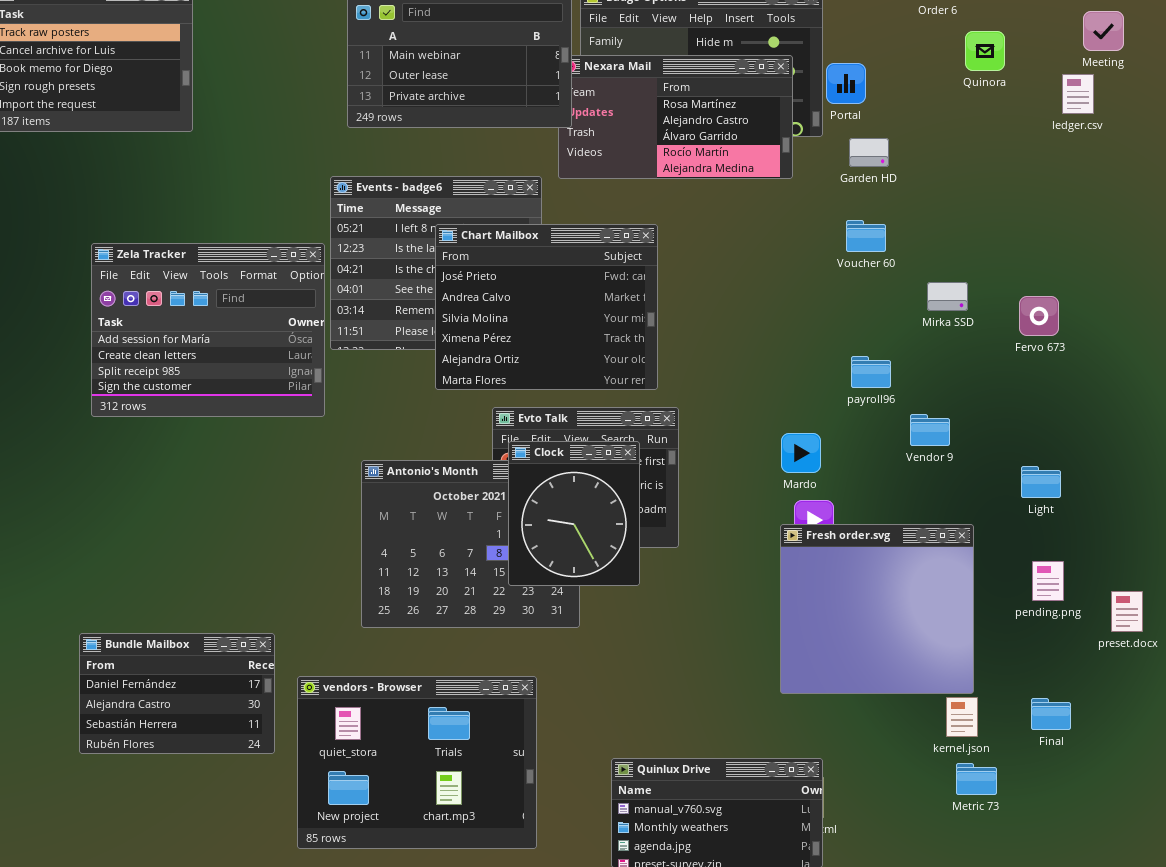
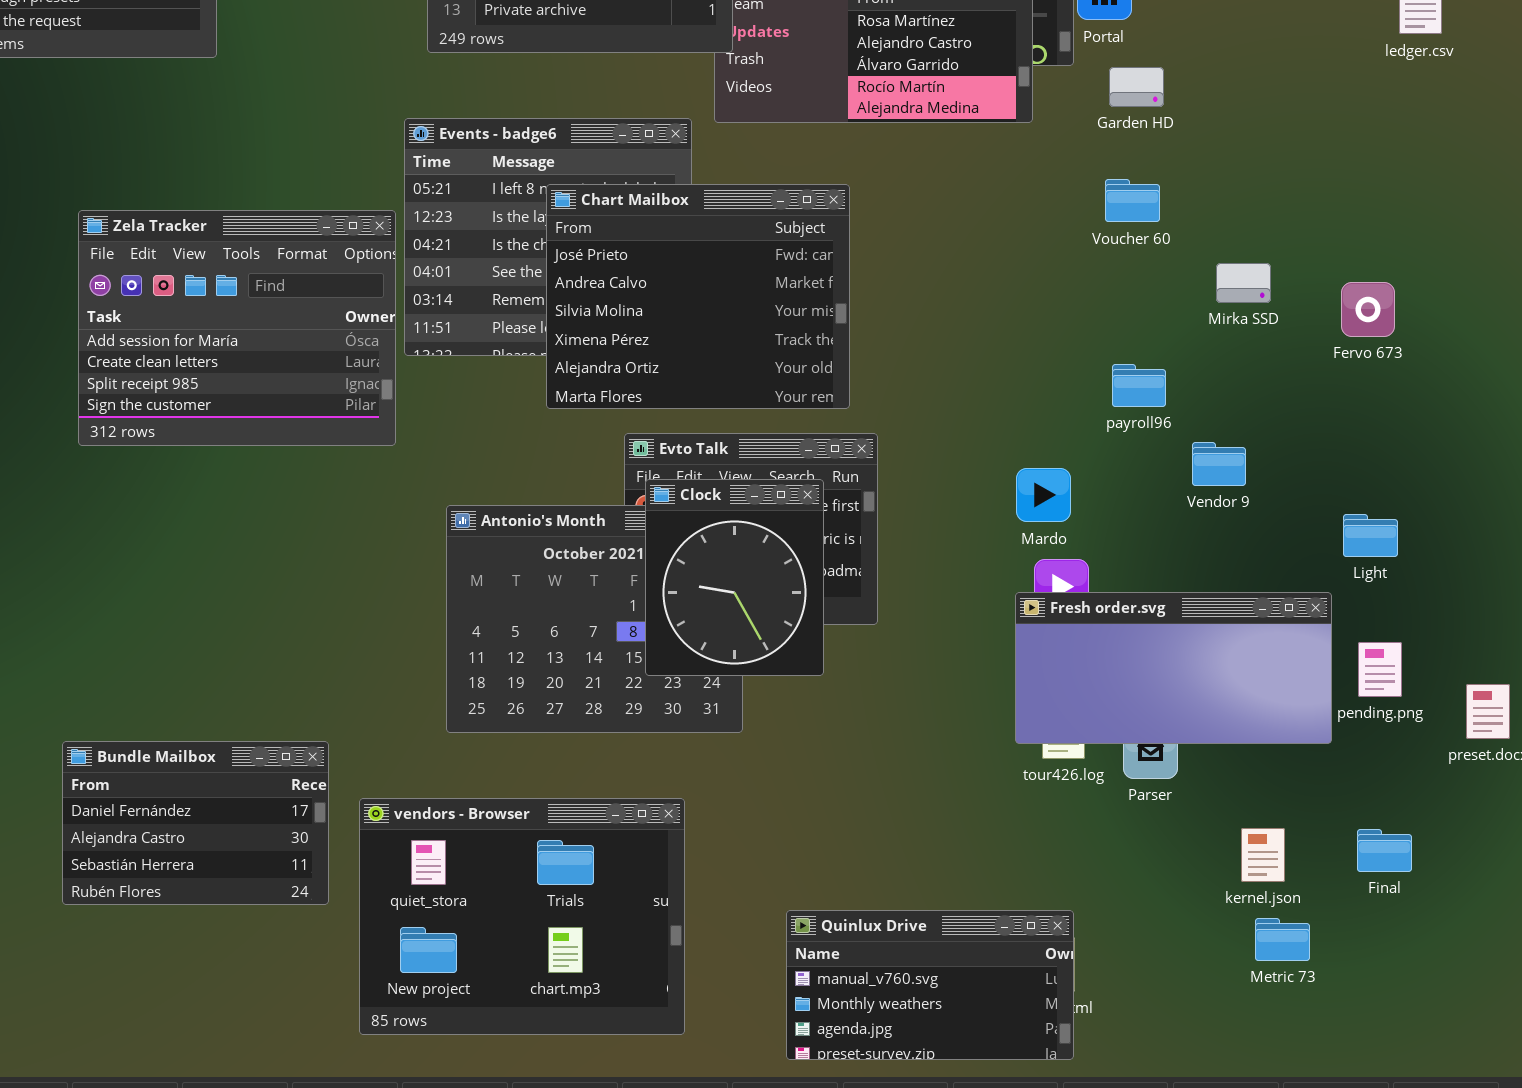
Fresh order.svg: [780,524,974,694] -> [1015,592,1332,744], resized

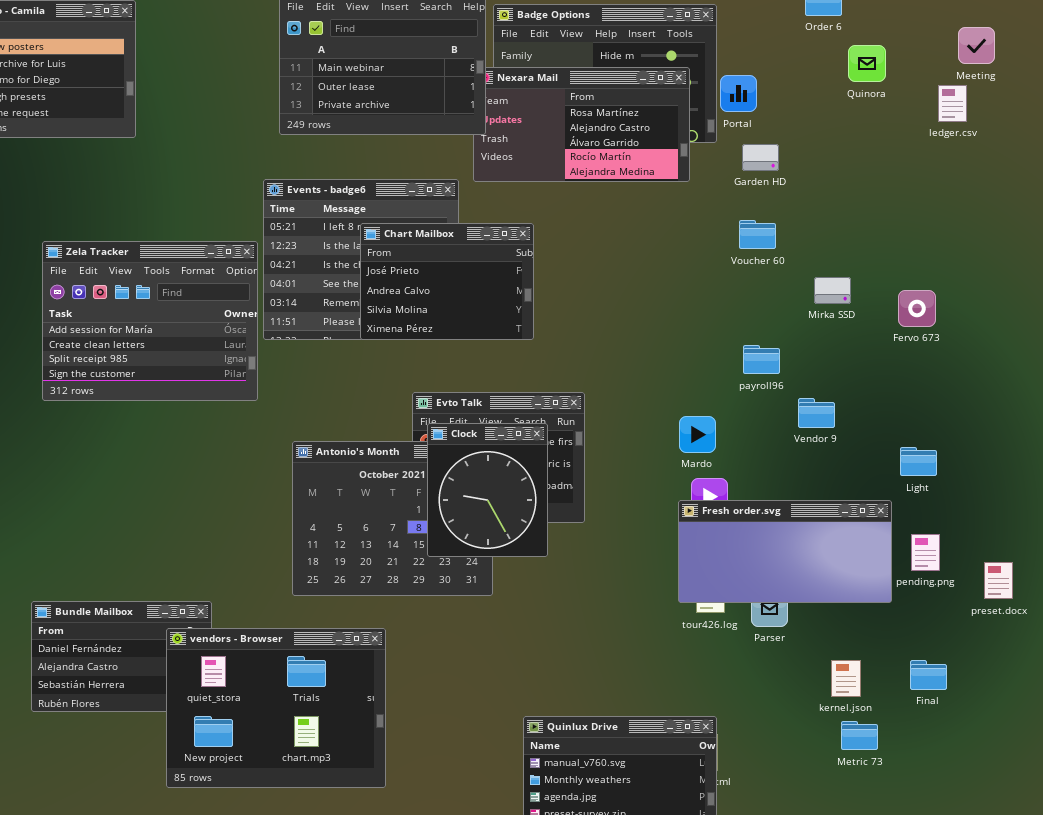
Chart Mailbox: [546,184,850,409] -> [360,223,534,340], resized
vendors - Browser: [359,798,685,1035] -> [166,628,386,788], moved

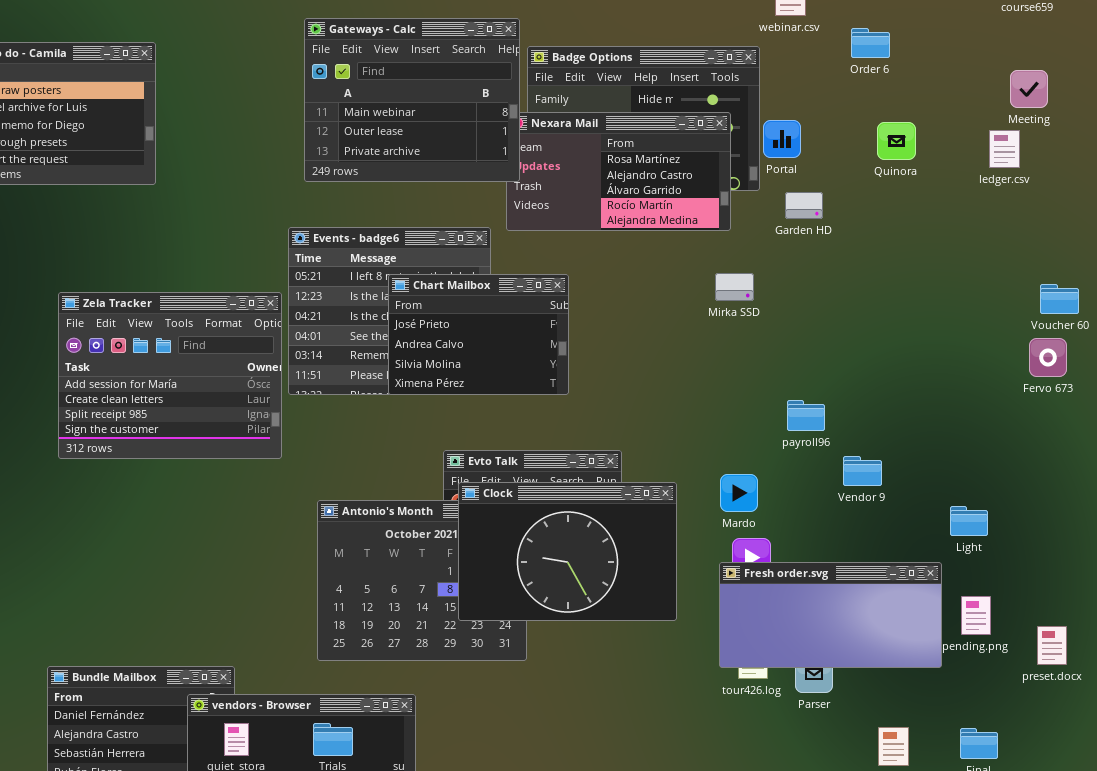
Quinora: [848,45,886,82] -> [877,122,916,160], moved
Voucher 60: [739,220,776,249] -> [1040,284,1079,314], moved
Mirka SSD: [814,277,851,304] -> [715,273,754,301], moved
Fervo 673: [898,290,936,327] -> [1029,338,1067,377], moved
Clock: [427,423,548,557] -> [458,482,677,621], resized

